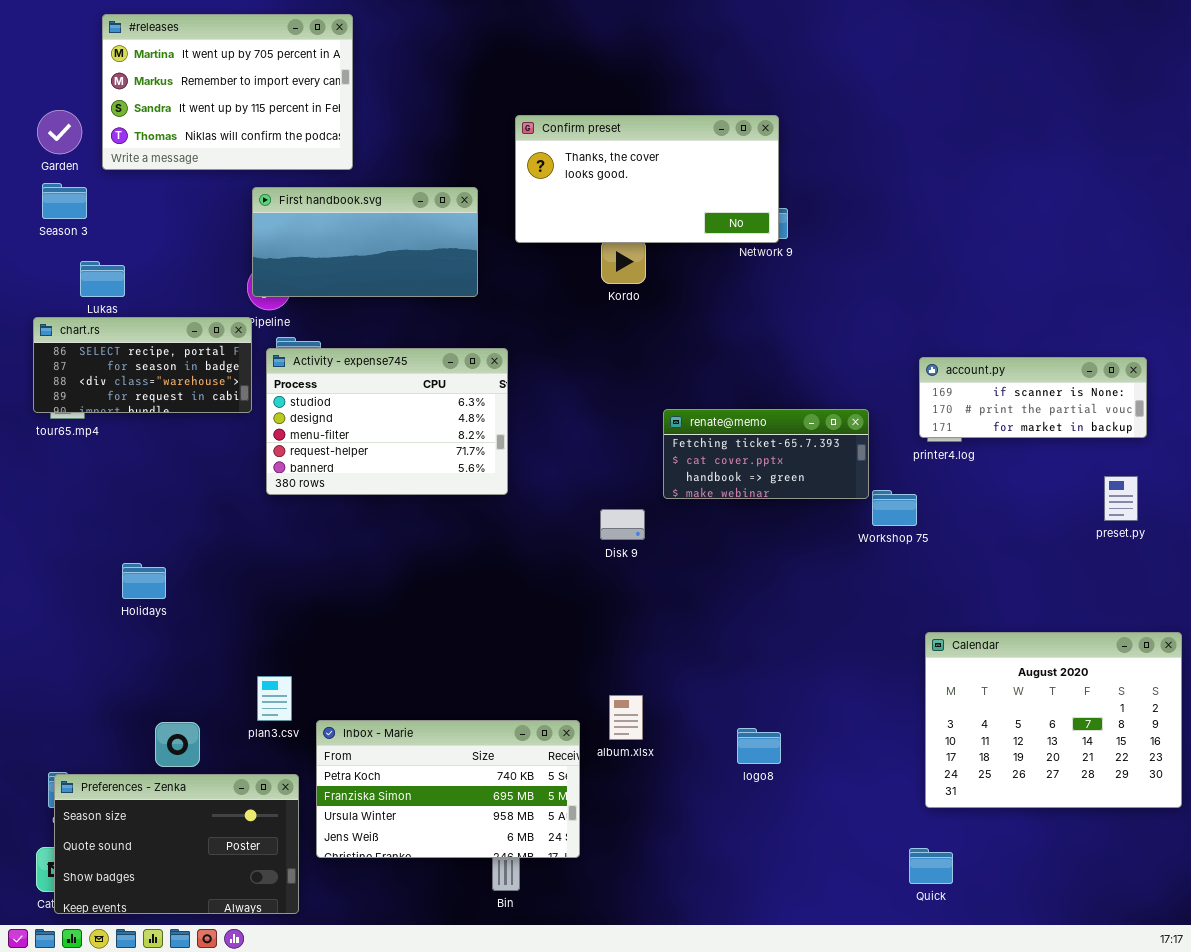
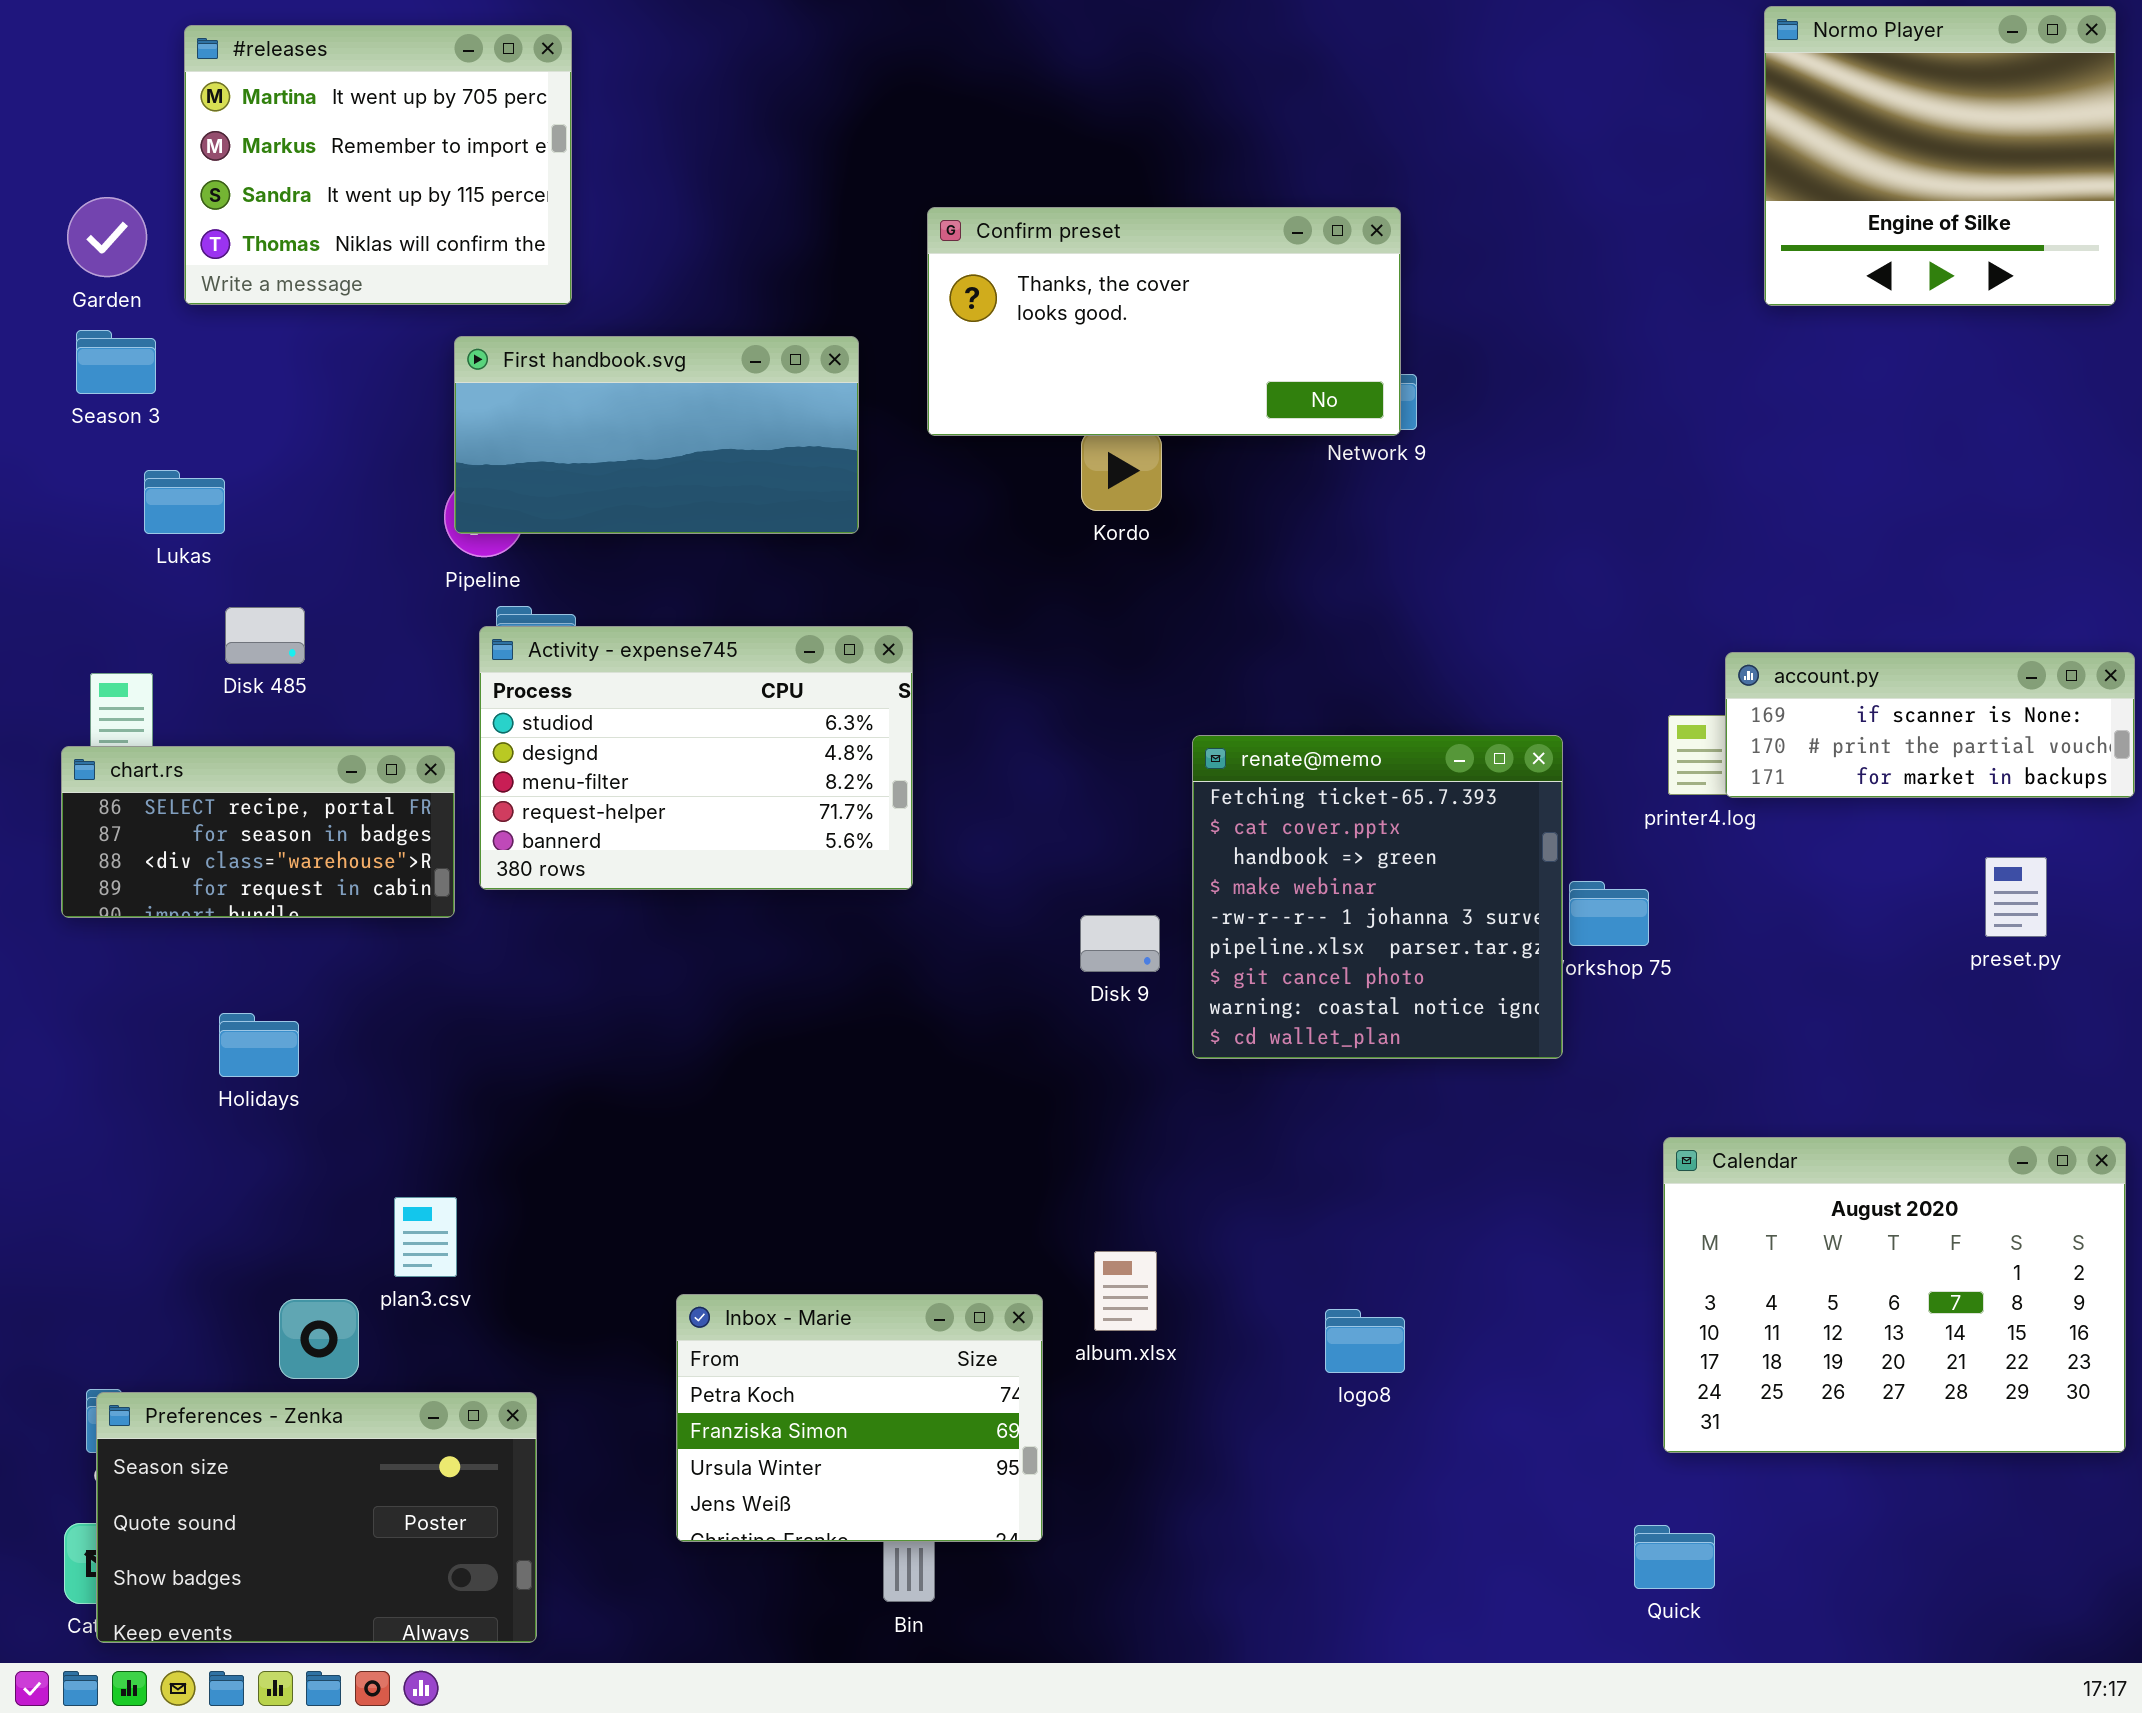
Normo Player: none -> [1764,6,2116,306], opened
#releases: [102,14,353,170] -> [184,25,572,305], resized
chart.rs: [33,317,252,413] -> [61,746,455,918], moved
account.py: [919,357,1147,438] -> [1725,652,2135,798], moved
renate@memo: [663,409,869,499] -> [1192,735,1563,1059], resized
plan3.csv: [257,676,292,721] -> [394,1197,457,1277], moved
Inbox - Marie: [316,720,580,858] -> [676,1294,1043,1542], resized

